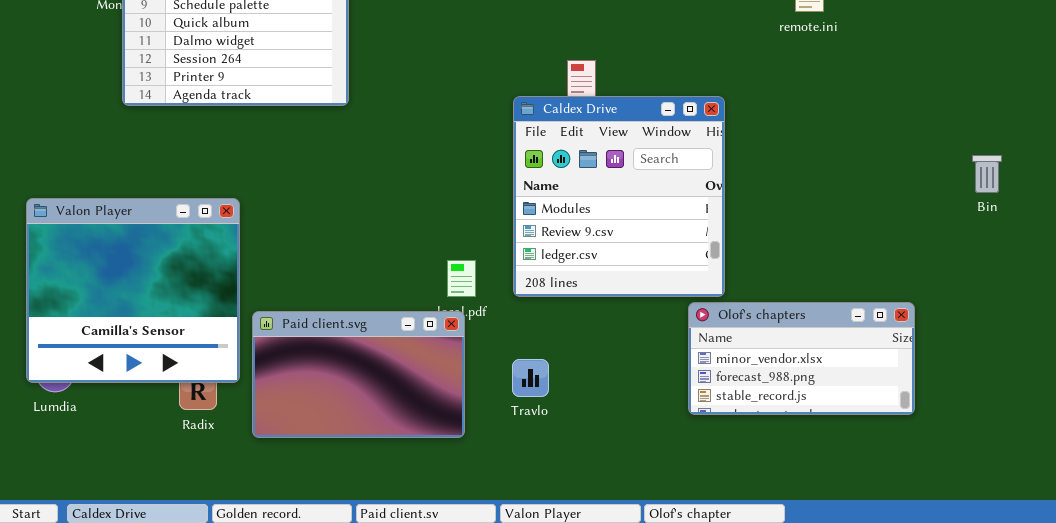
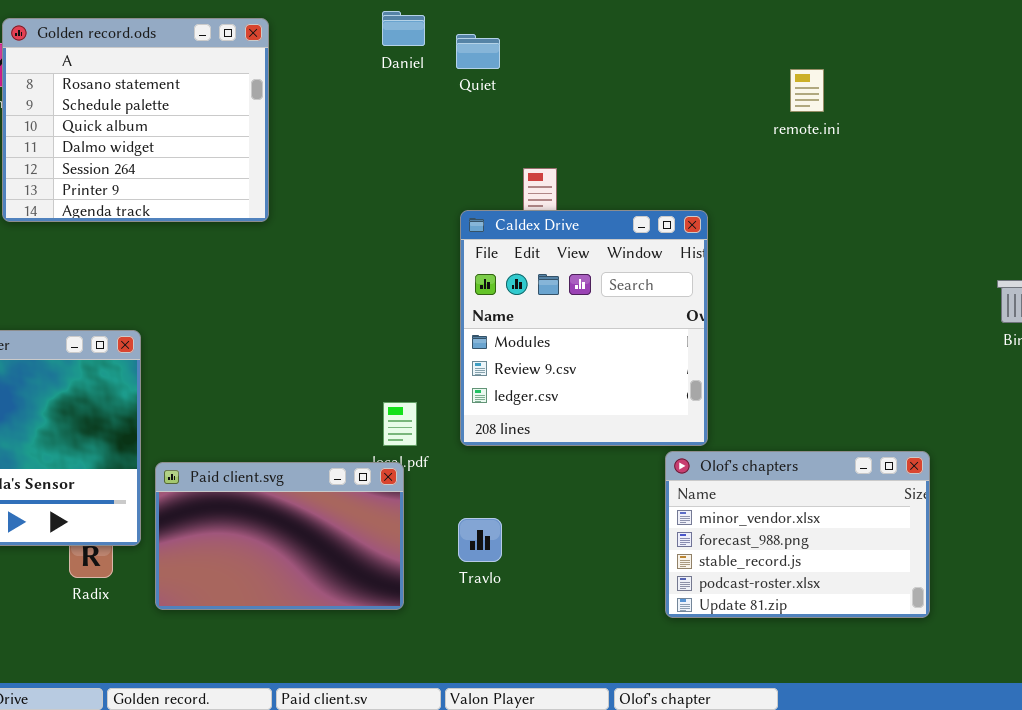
Olof's chapters: [688,302,915,415] -> [665,451,930,618], resized

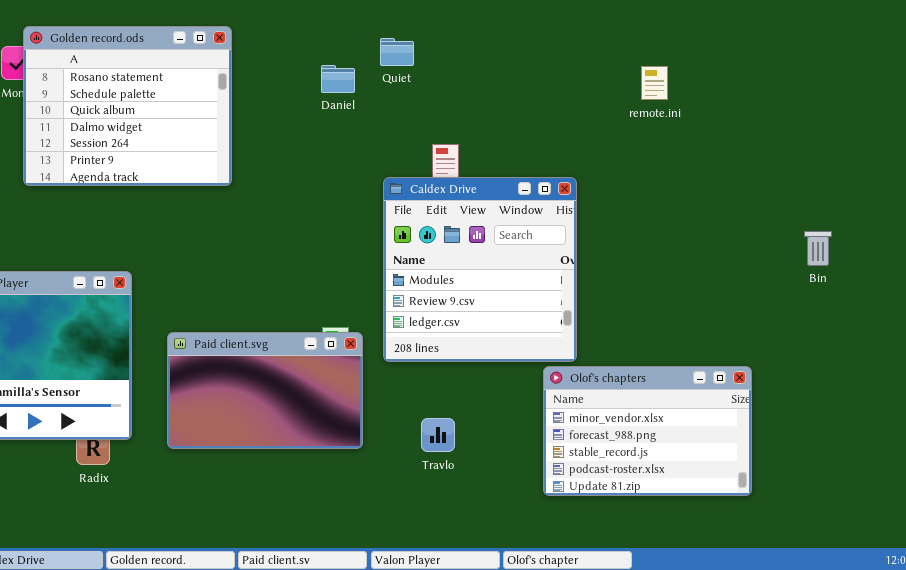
Daniel: [382,11,425,46] -> [321,65,355,93], moved
Paid client.svg: [155,462,404,610] -> [167,332,363,449], moved
Travlo: [458,518,502,562] -> [421,418,455,452], moved

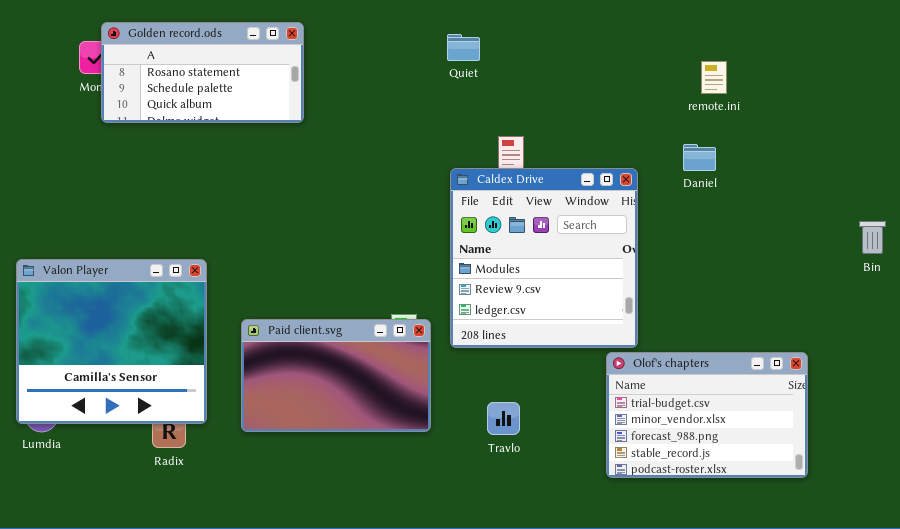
Golden record.ods: [23,26,232,186] -> [101,22,304,123], resized
Daniel: [321,65,355,93] -> [683,144,716,171], moved
Olof's chapters: [543,366,752,496] -> [606,352,808,478], scrolled up 1 row

